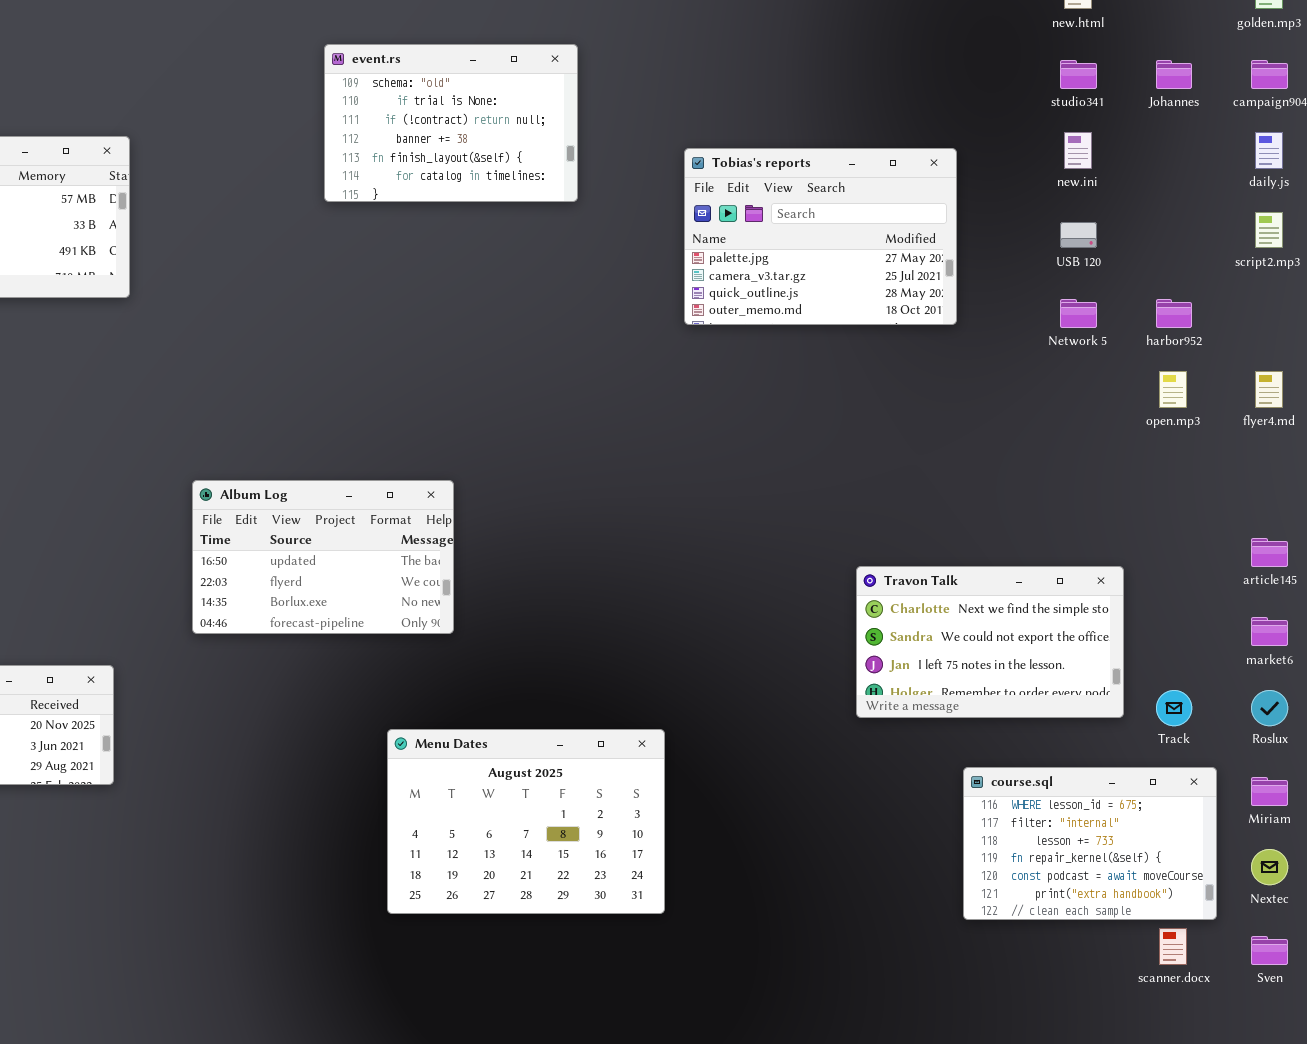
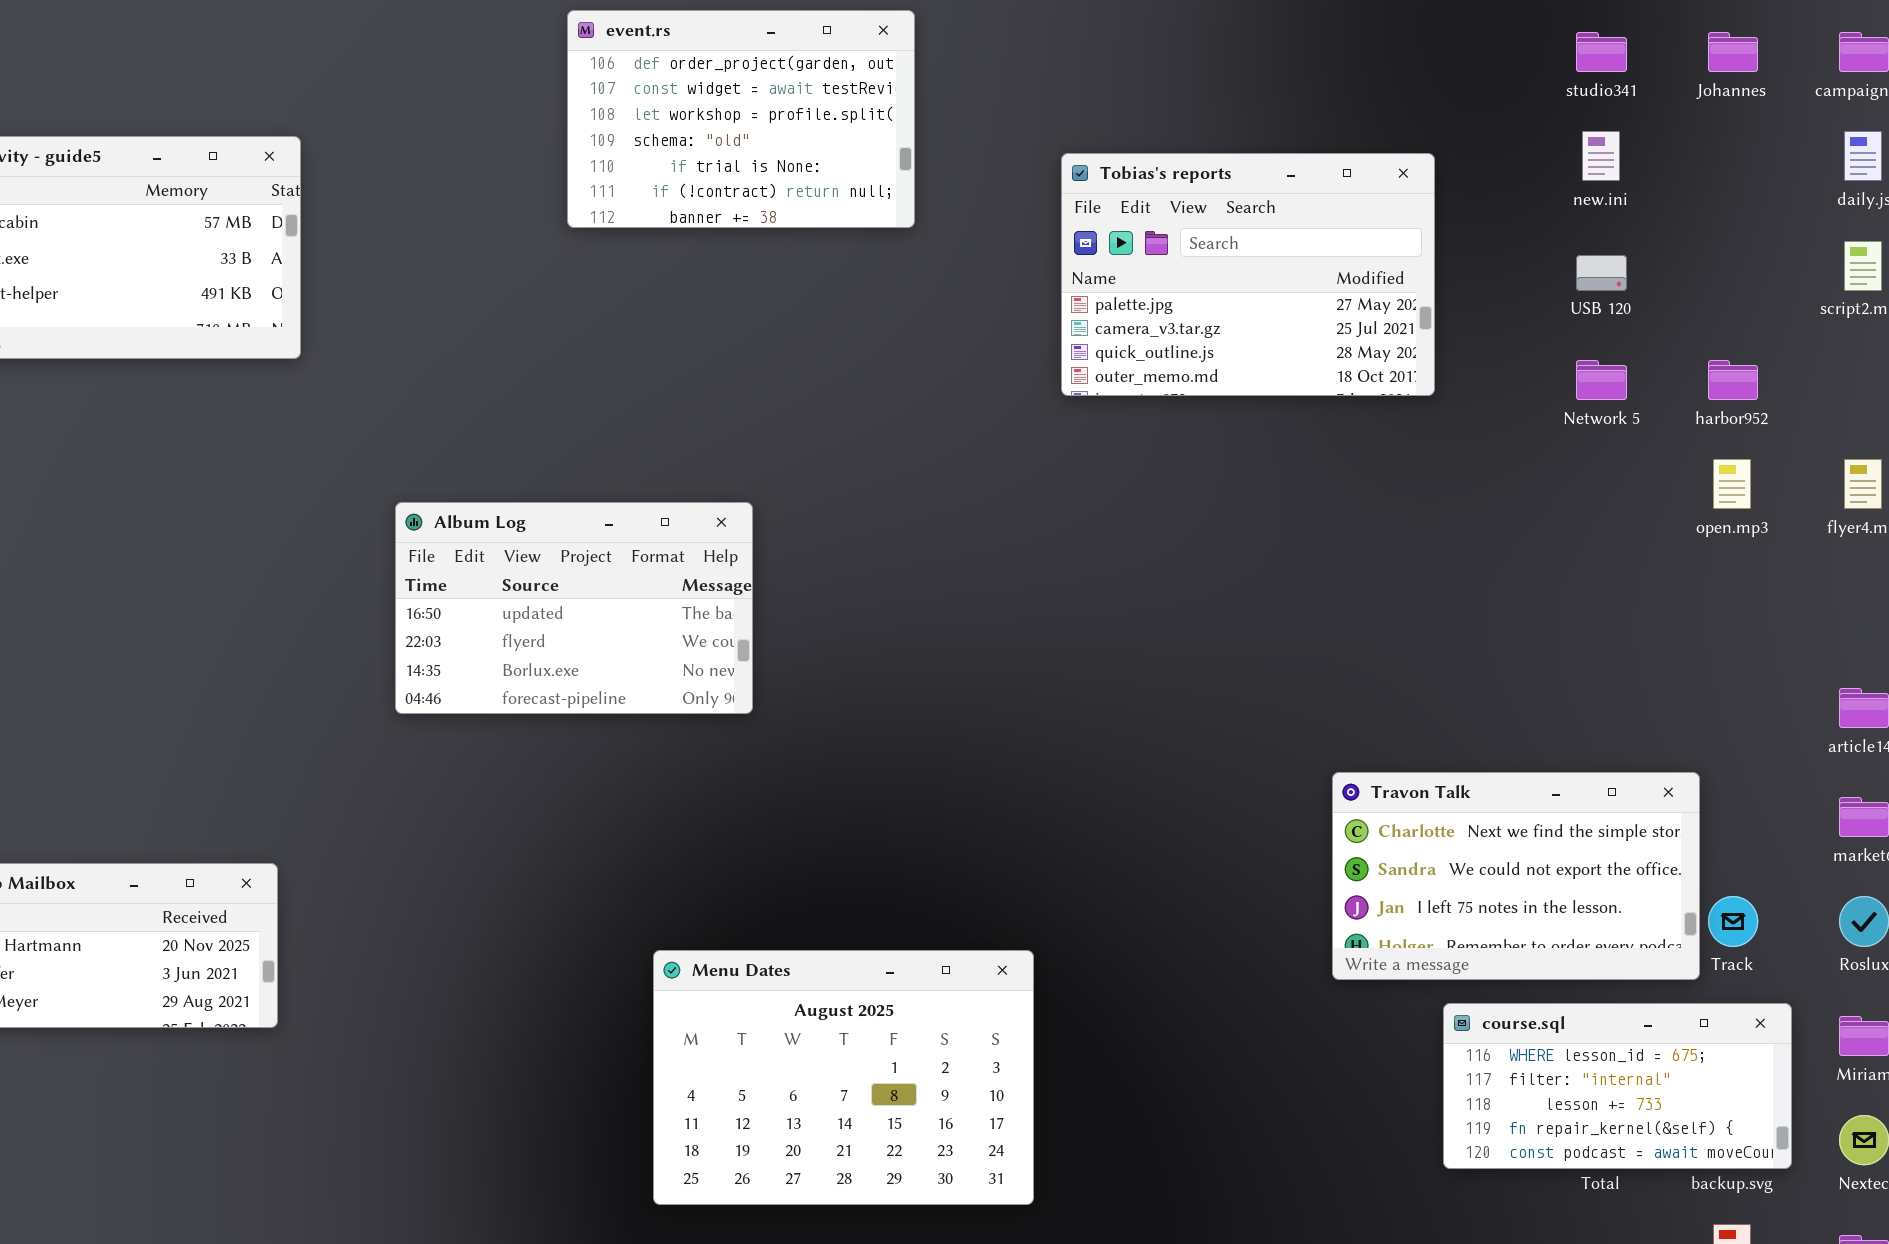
event.rs: [324,44,578,202] -> [567,10,915,228], scrolled up 3 rows
Album Log: [192,480,454,634] -> [395,502,753,714], moved
Travon Talk: [856,566,1124,718] -> [1332,772,1700,980], moved
course.sql: [963,767,1217,920] -> [1443,1003,1792,1169], resized

